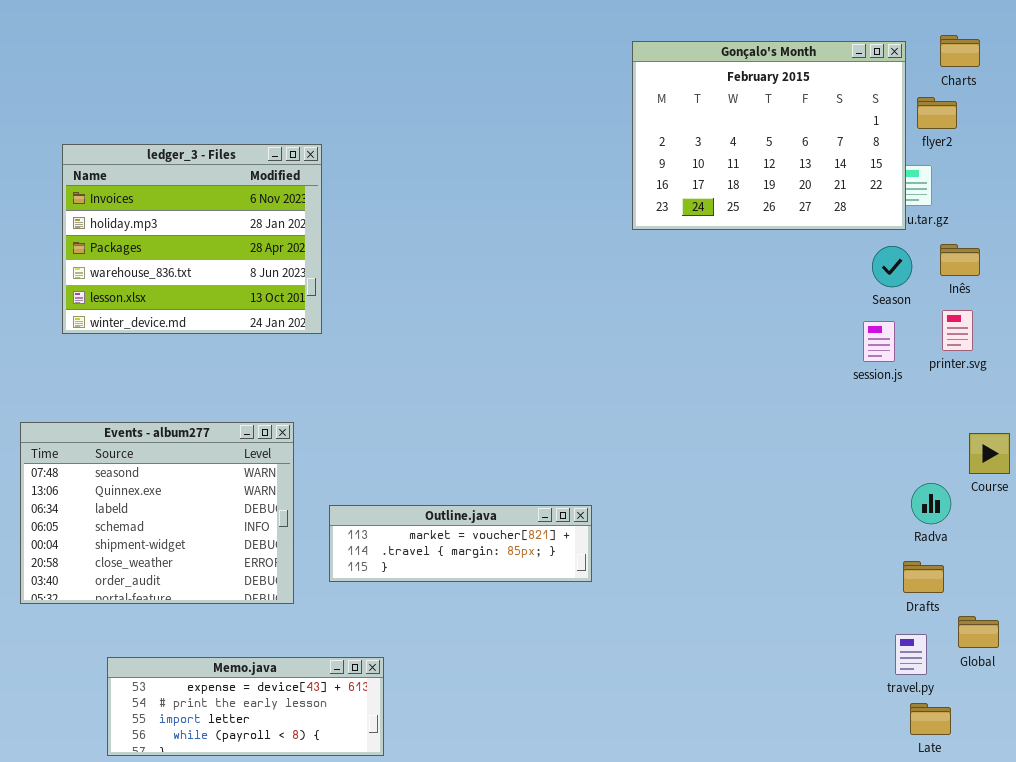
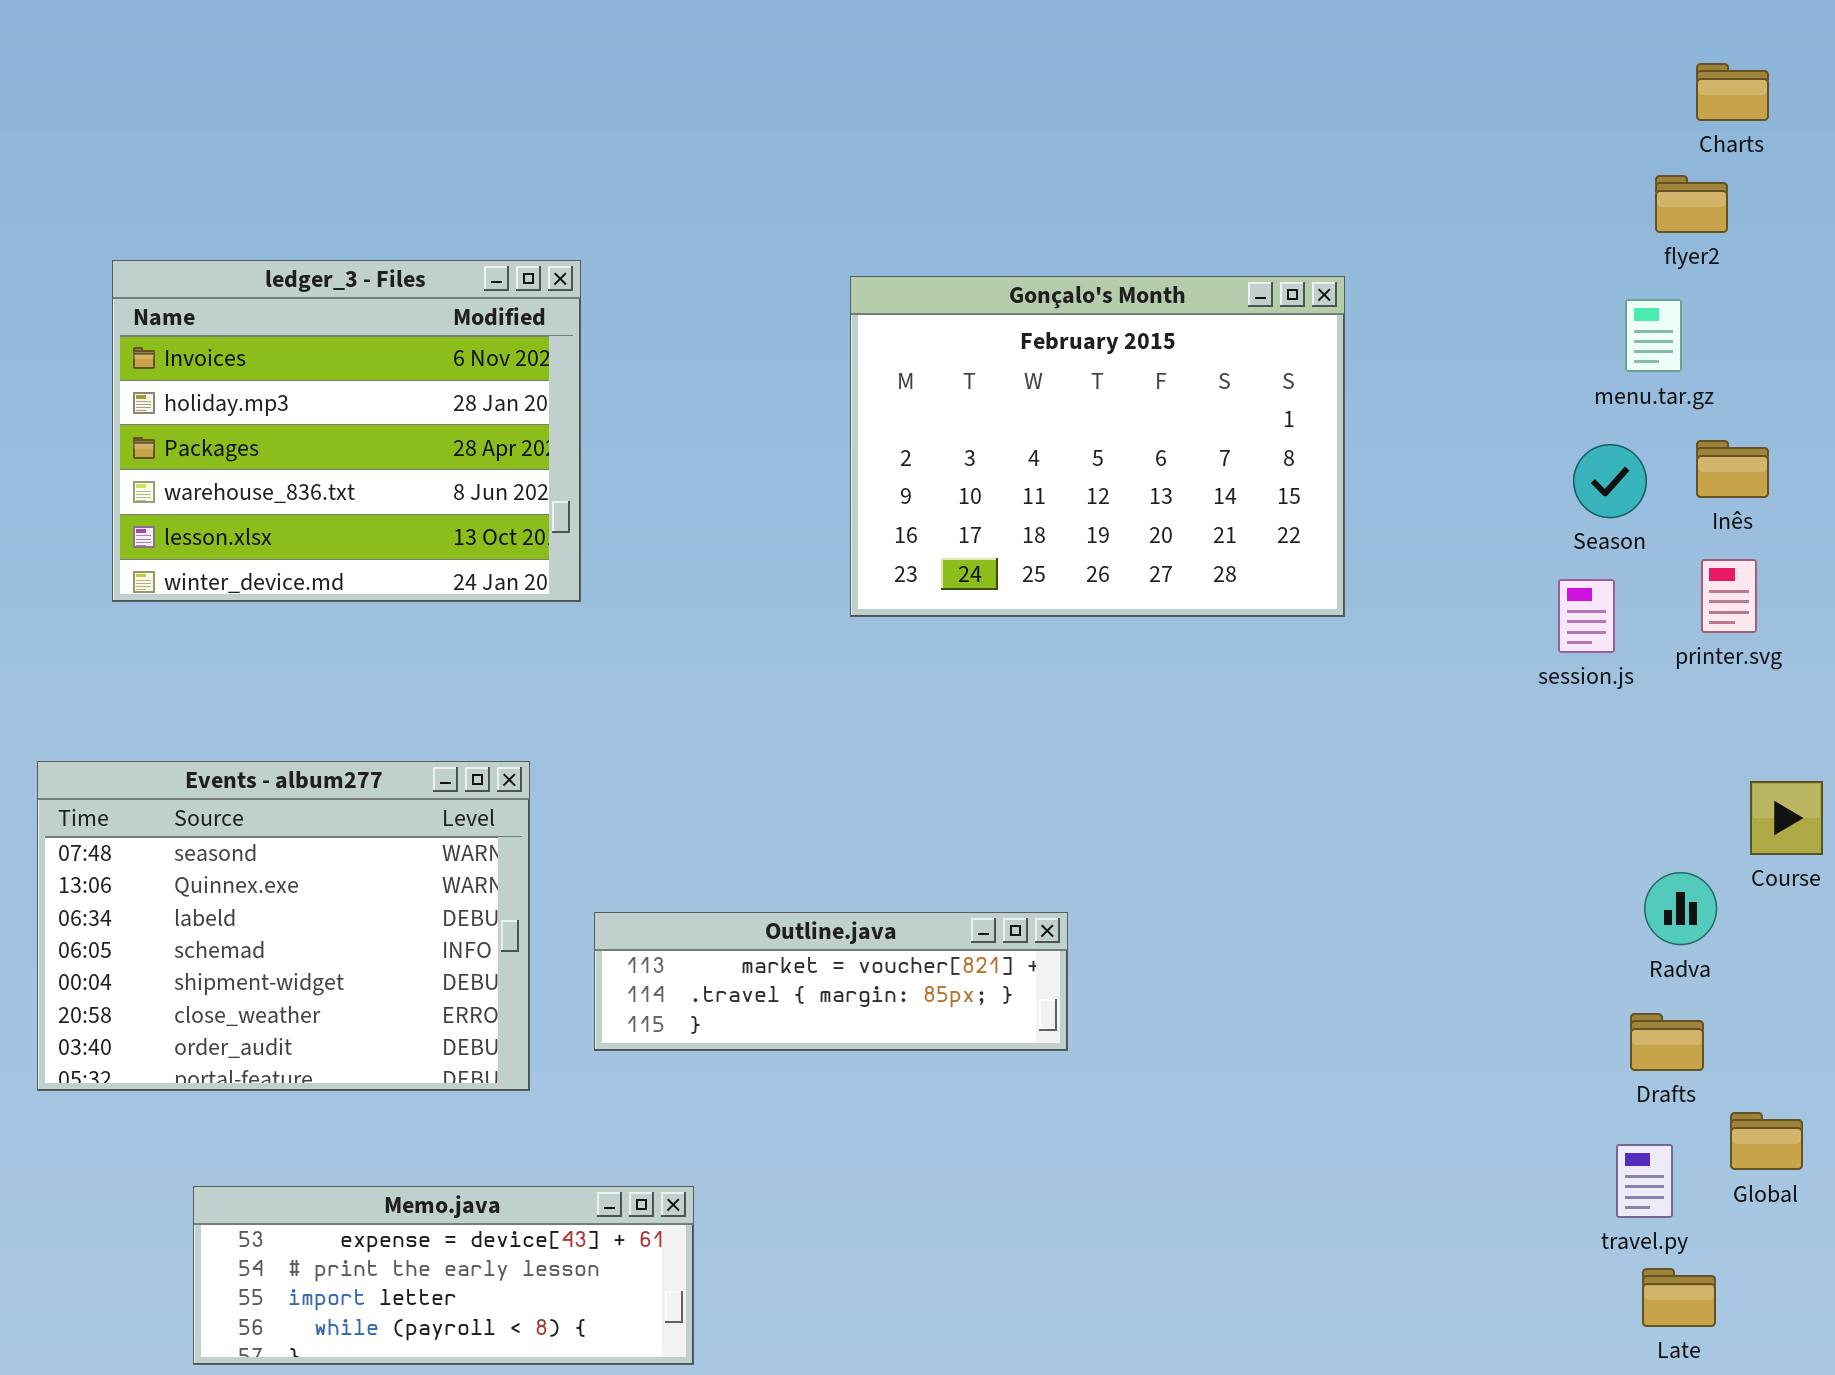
Gonçalo's Month: [632,41,906,230] -> [850,276,1345,617], moved

